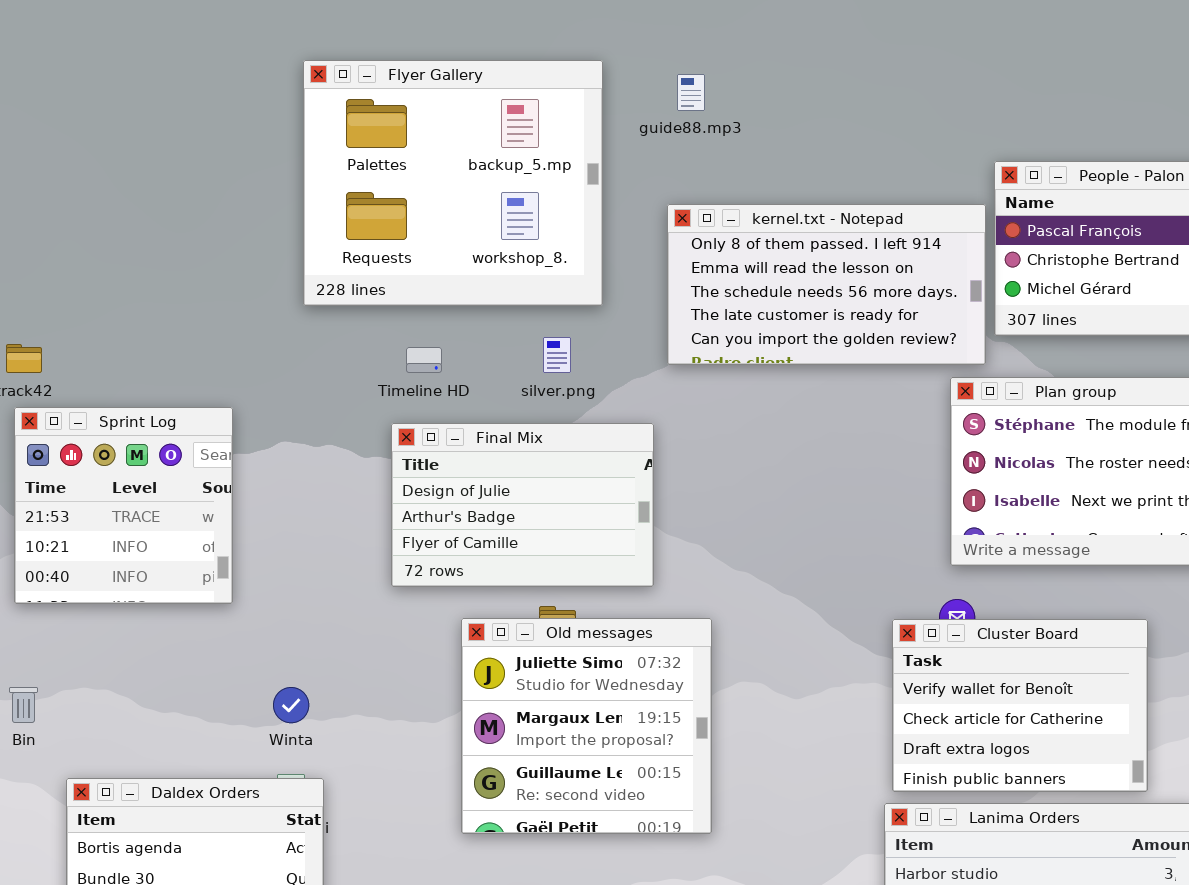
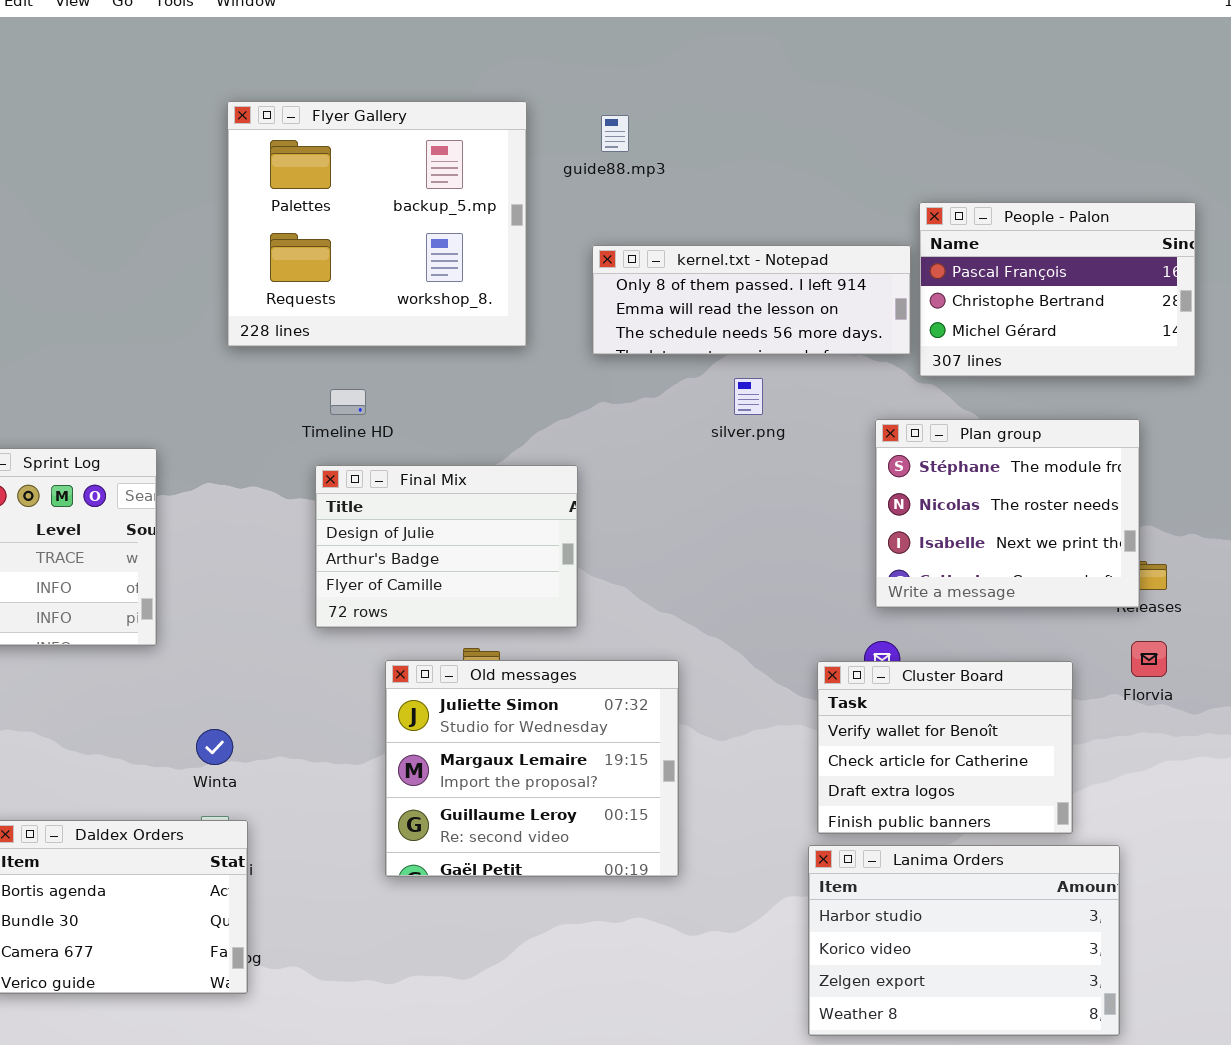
kernel.txt - Notepad: [667,204,986,365] -> [592,245,911,355], resized
silver.png: [543,337,571,373] -> [734,378,763,415], moved
Old messages: [461,618,712,834] -> [385,660,679,877], resized

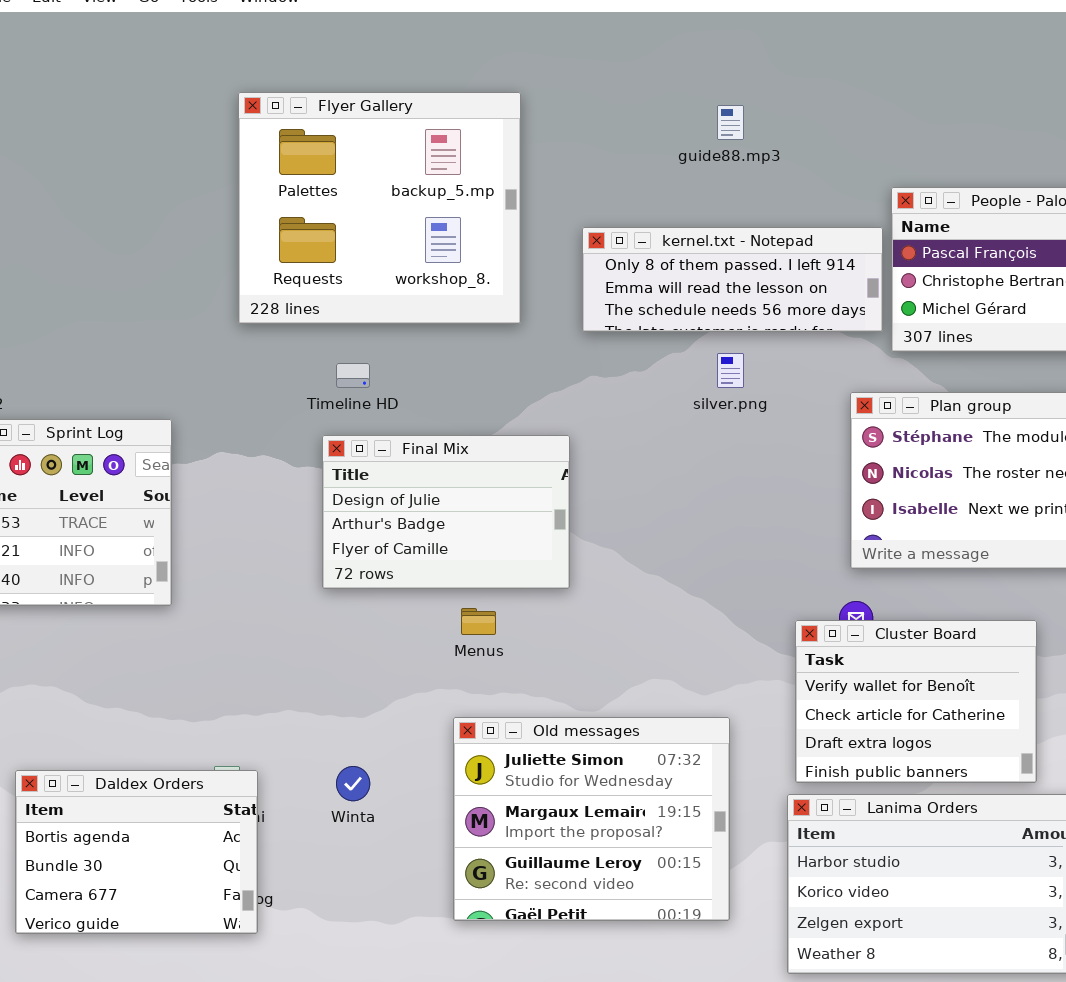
guide88.mp3: [601,115,629,152] -> [717,105,744,140], moved
Old messages: [385,660,679,877] -> [453,717,730,921], moved
Winta: [196,729,233,765] -> [336,766,370,801], moved

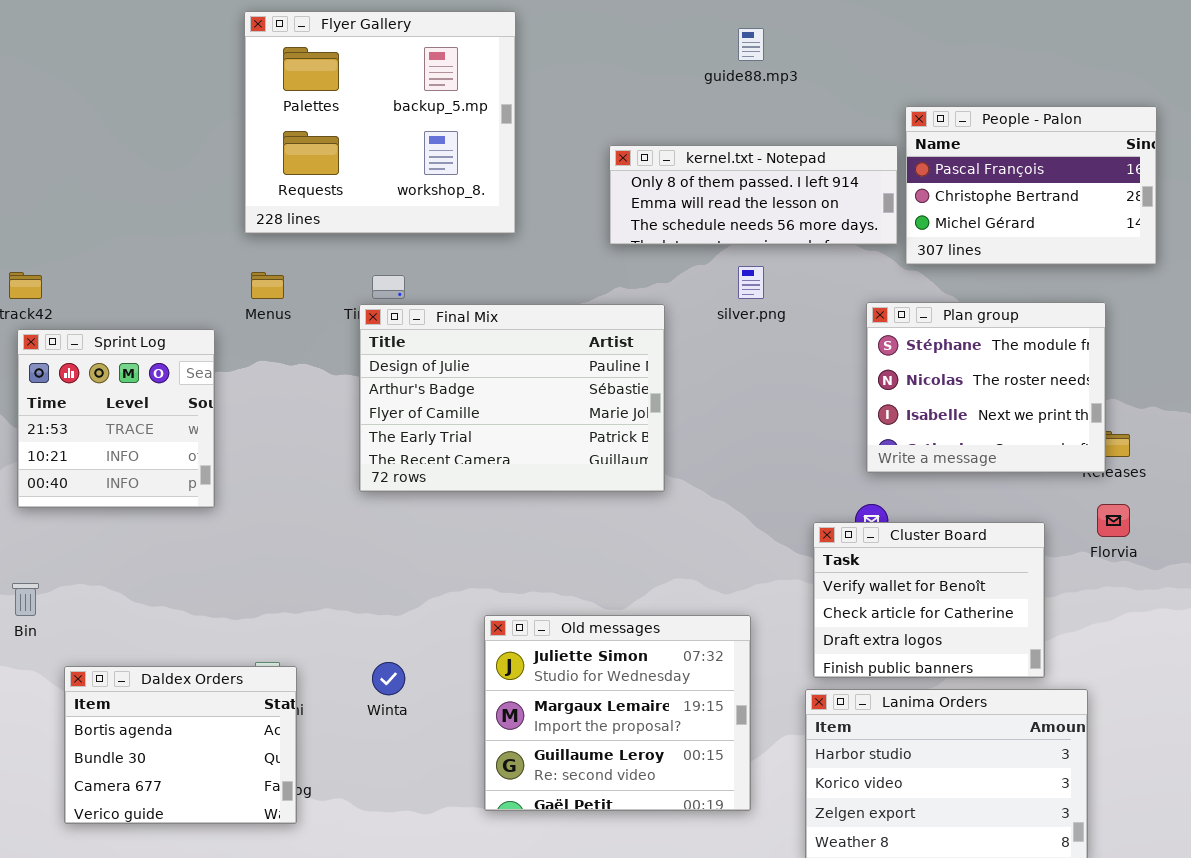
Flyer Gallery: [238,92,521,324] -> [244,11,516,234], moved
Final Mix: [322,435,570,589] -> [359,304,665,492], resized
Menus: [461,608,496,635] -> [251,272,284,299], moved

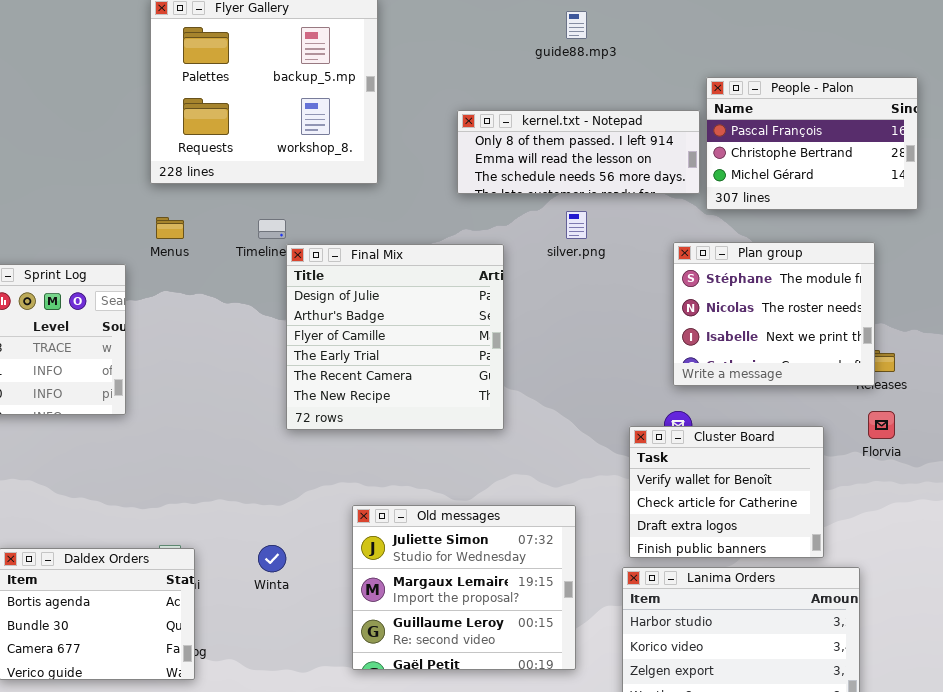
Final Mix: [359,304,665,492] -> [286,244,504,430], resized

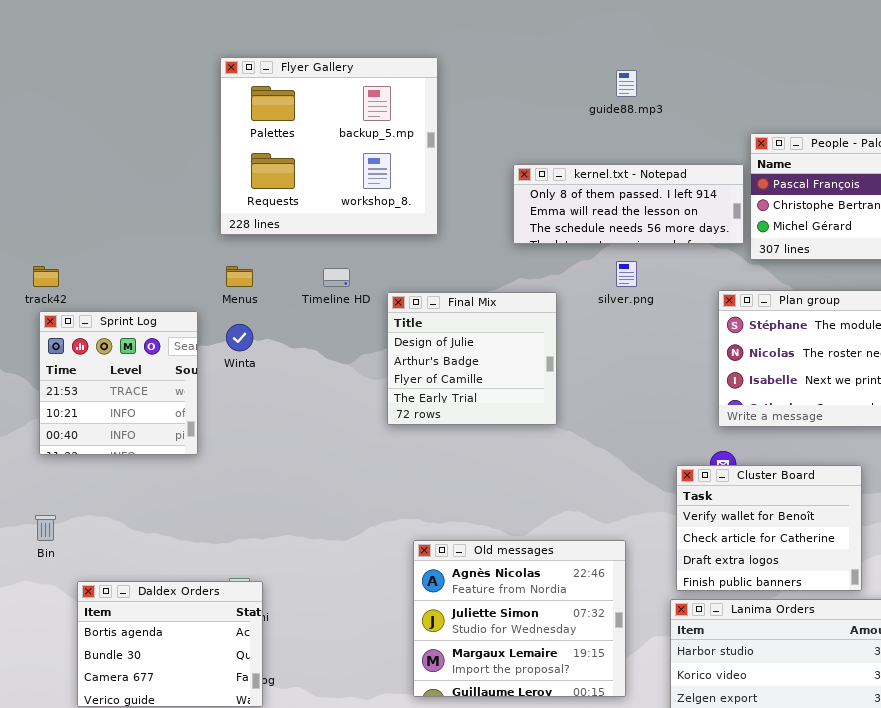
Final Mix: [286,244,504,430] -> [387,292,557,425], resized
Old messages: [352,505,576,670] -> [413,540,626,697], scrolled up 1 row
Winta: [258,545,286,572] -> [226,324,253,351], moved

